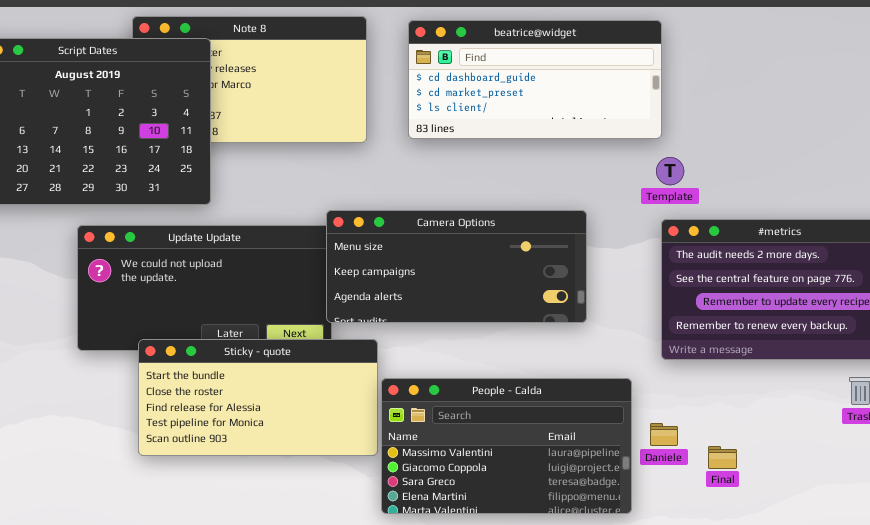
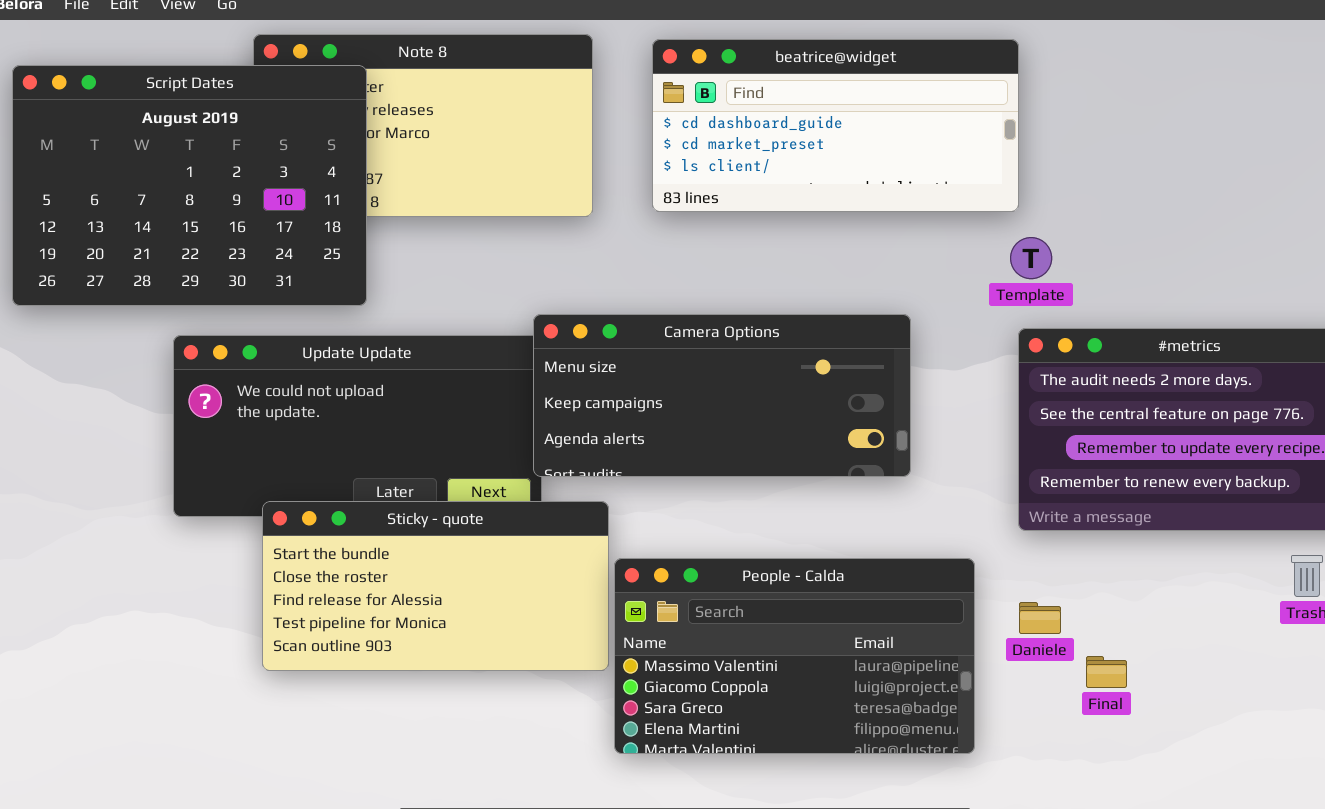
Daniele: [650,423,678,446] -> [1019,602,1061,634], moved

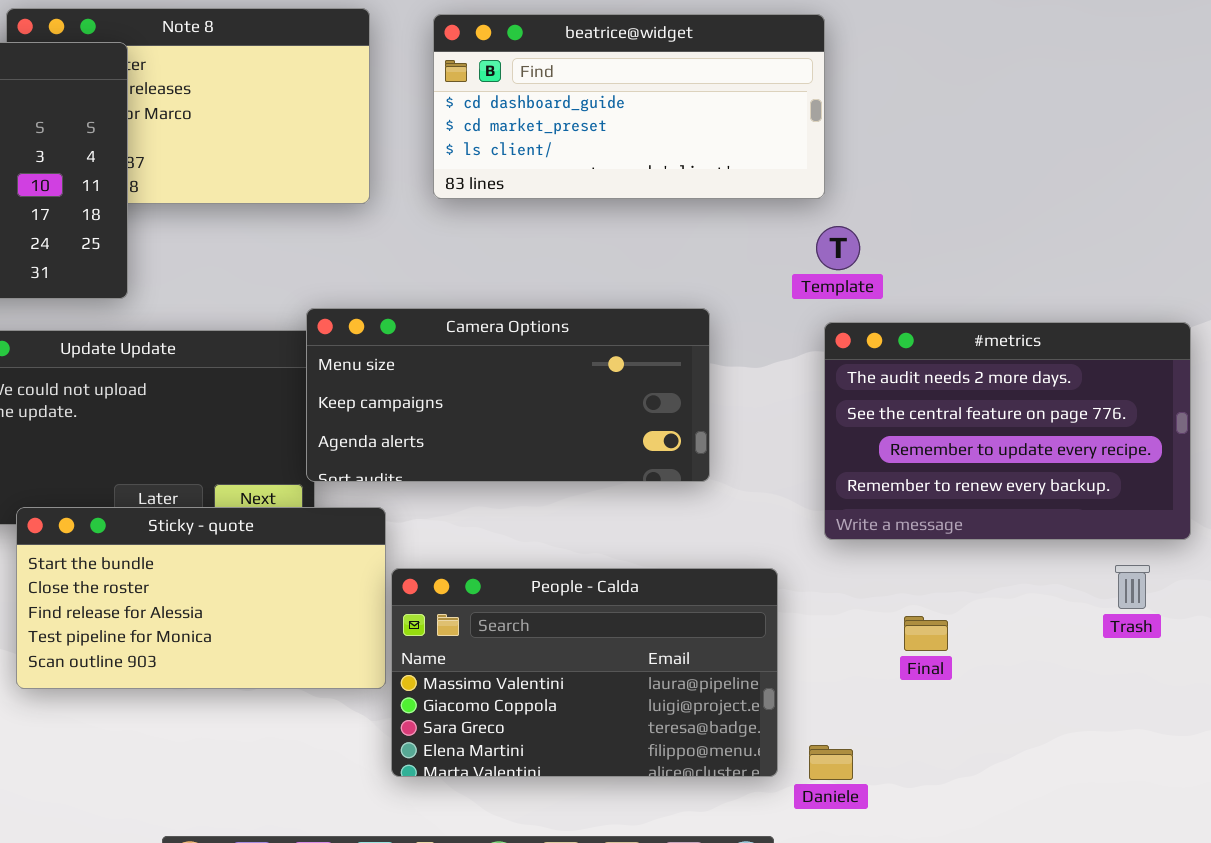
Daniele: [1019,602,1061,634] -> [809,745,853,780], moved
Final: [1086,656,1127,688] -> [904,616,948,651], moved

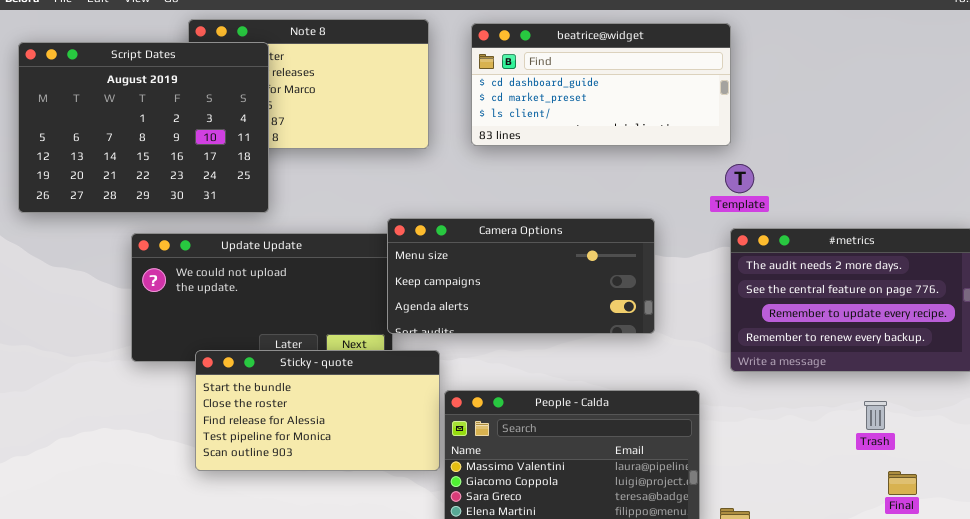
Trash: [1115,565,1150,609] -> [864,401,887,430], moved
Final: [904,616,948,651] -> [888,471,917,495], moved

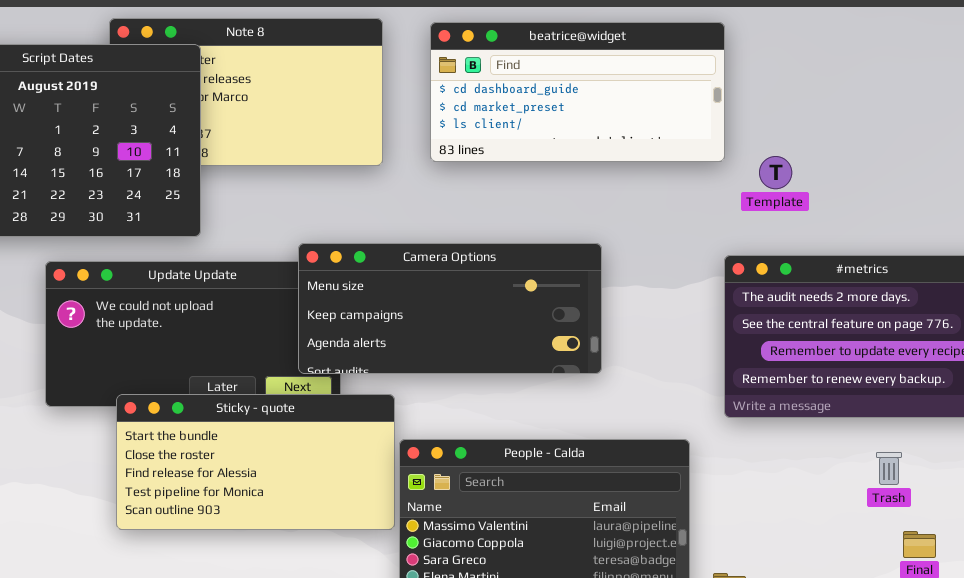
Template: [725,164,754,193] -> [759,156,792,189], moved
Camera Options: [387,218,655,334] -> [298,243,602,374], moved

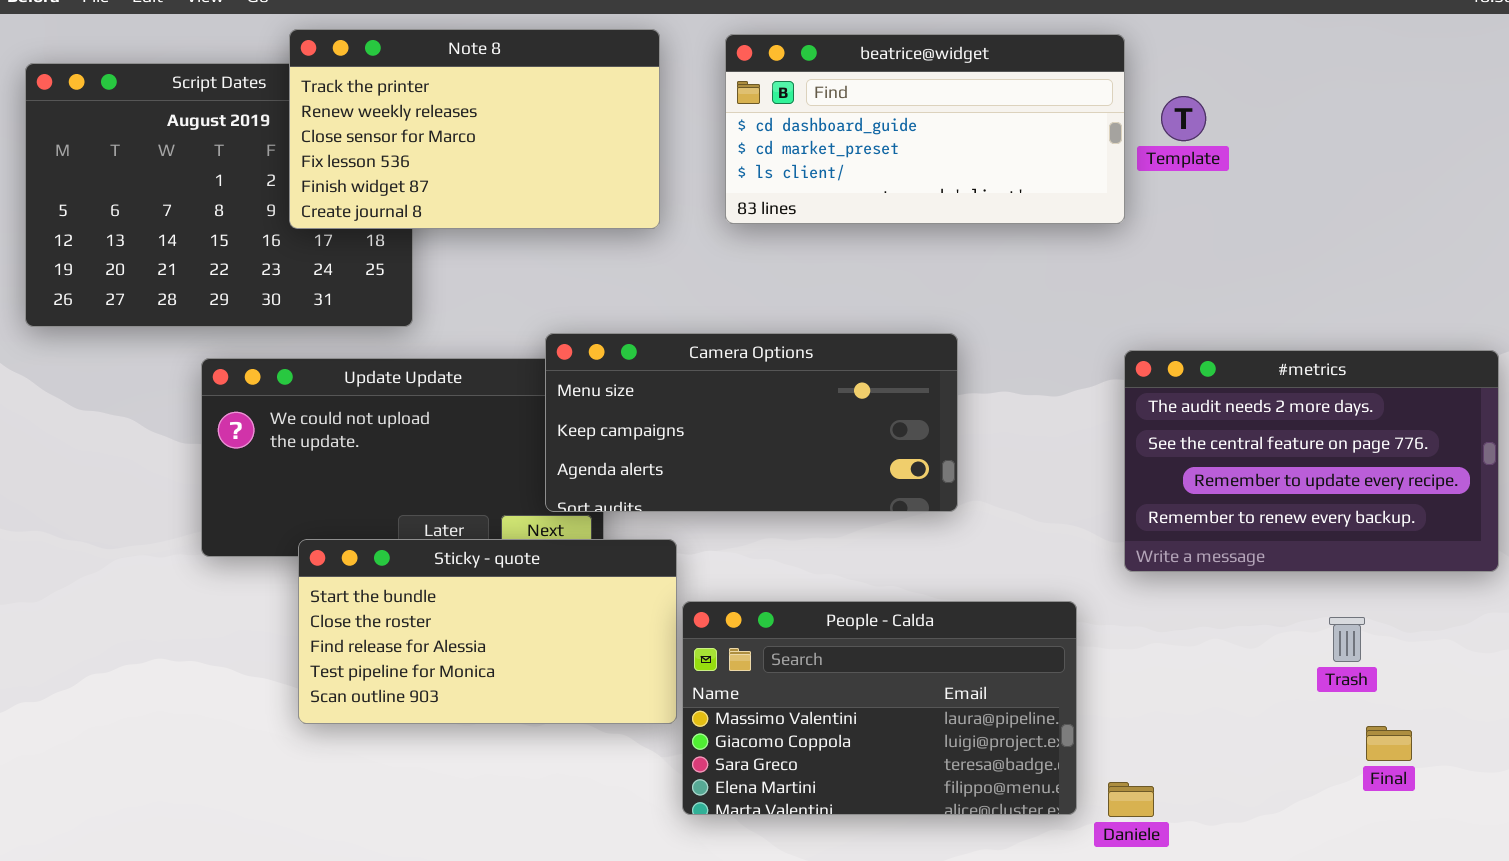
Note 8: [109,18,383,166] -> [289,29,660,229], raised
Template: [759,156,792,189] -> [1161,96,1206,141], moved

